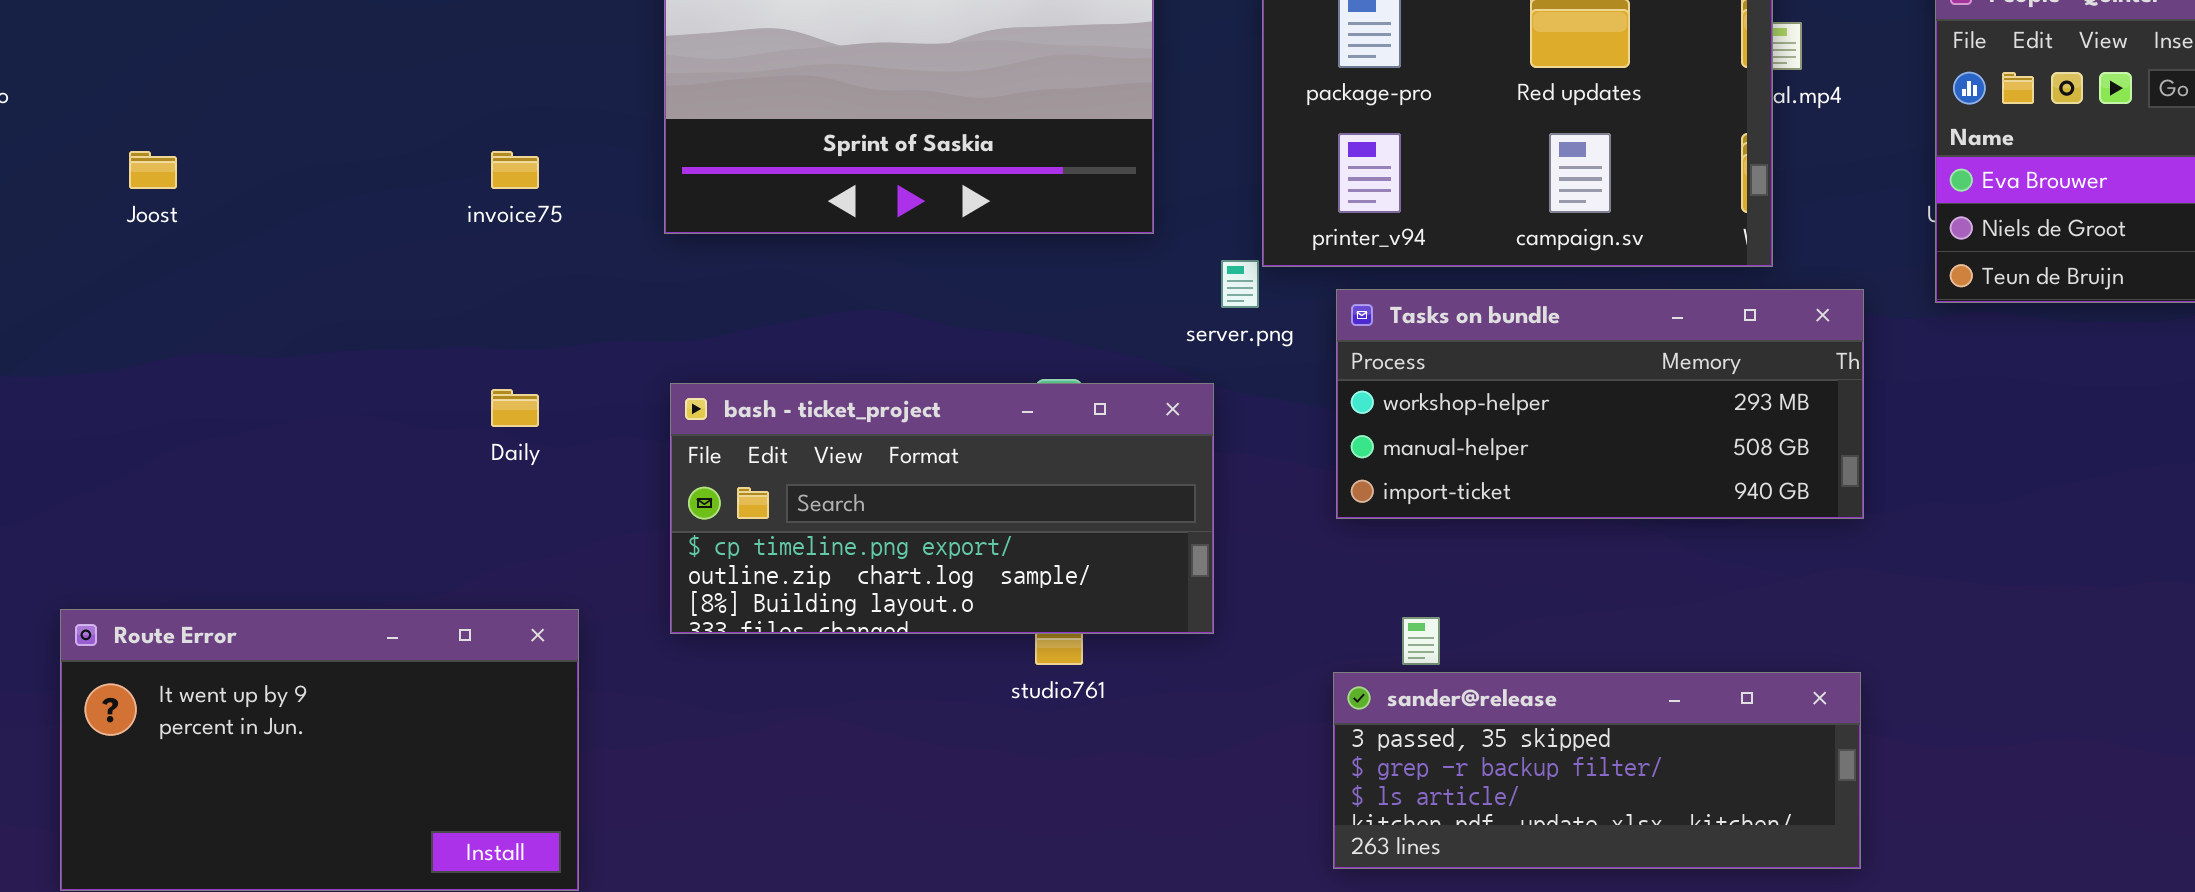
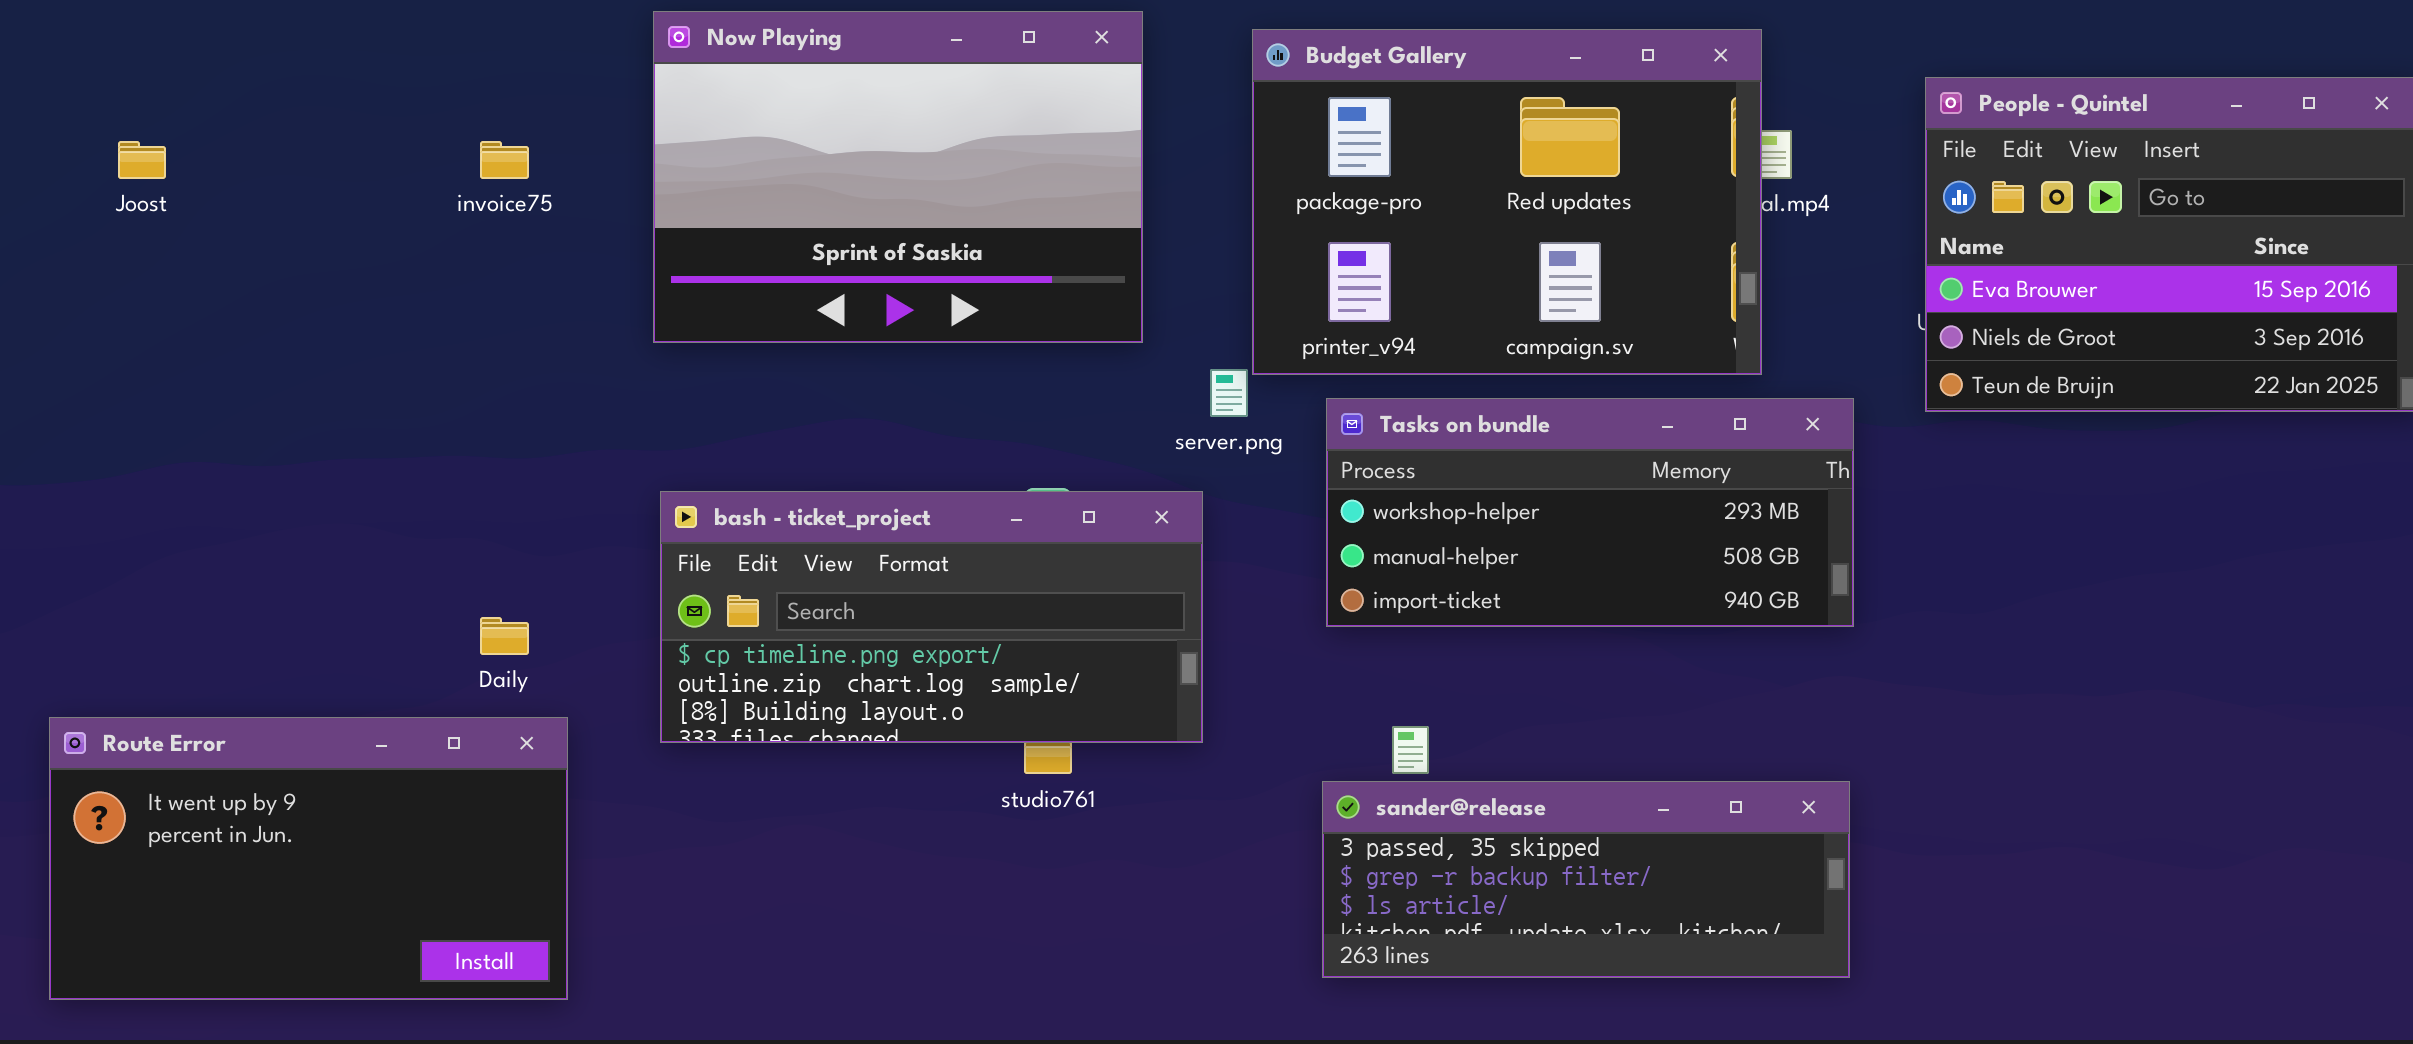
Joost: [129,151,177,189] -> [118,141,166,179], moved
invoice75: [491,151,539,189] -> [480,141,529,179], moved
Daily: [491,389,539,427] -> [480,617,529,655], moved

